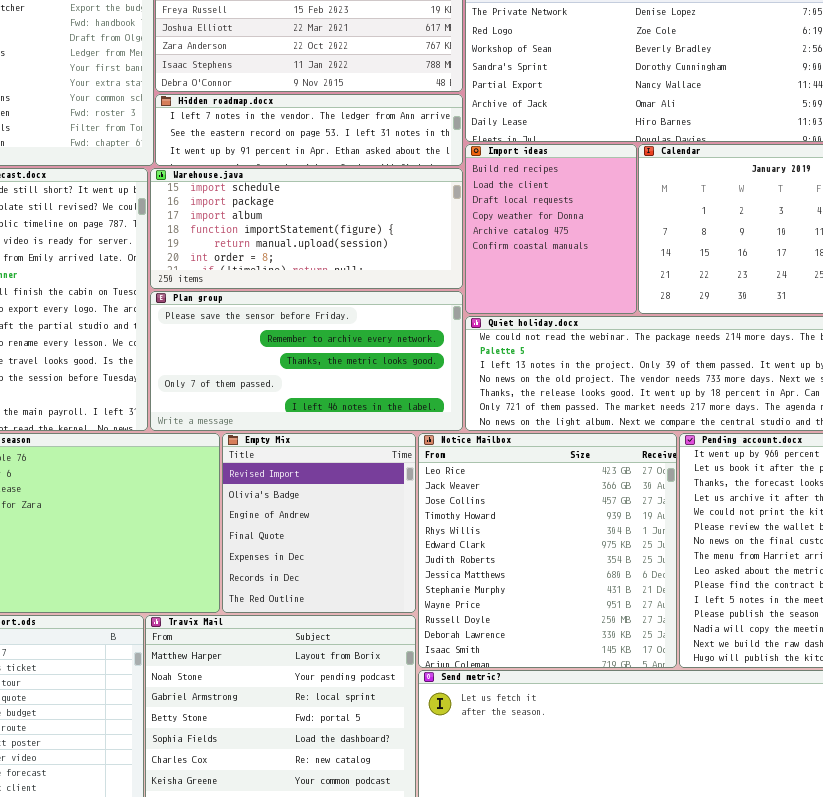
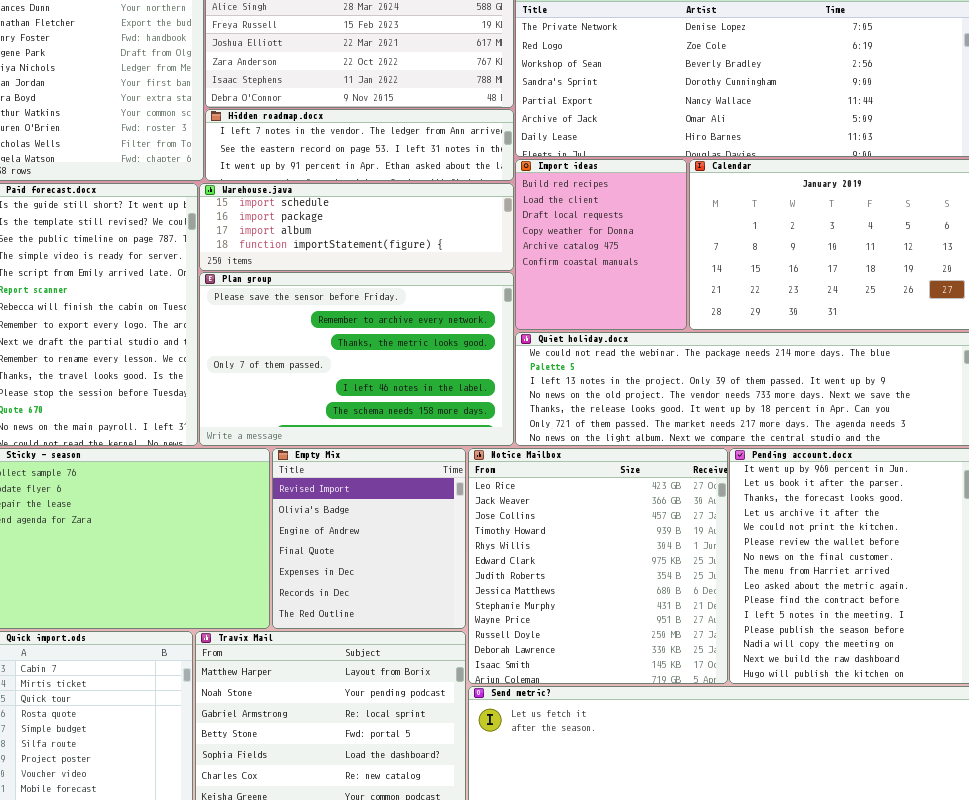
Warehouse.java: [150,168,463,289] -> [199,183,514,271], resized
Plan group: [150,291,463,431] -> [199,272,514,446], resized

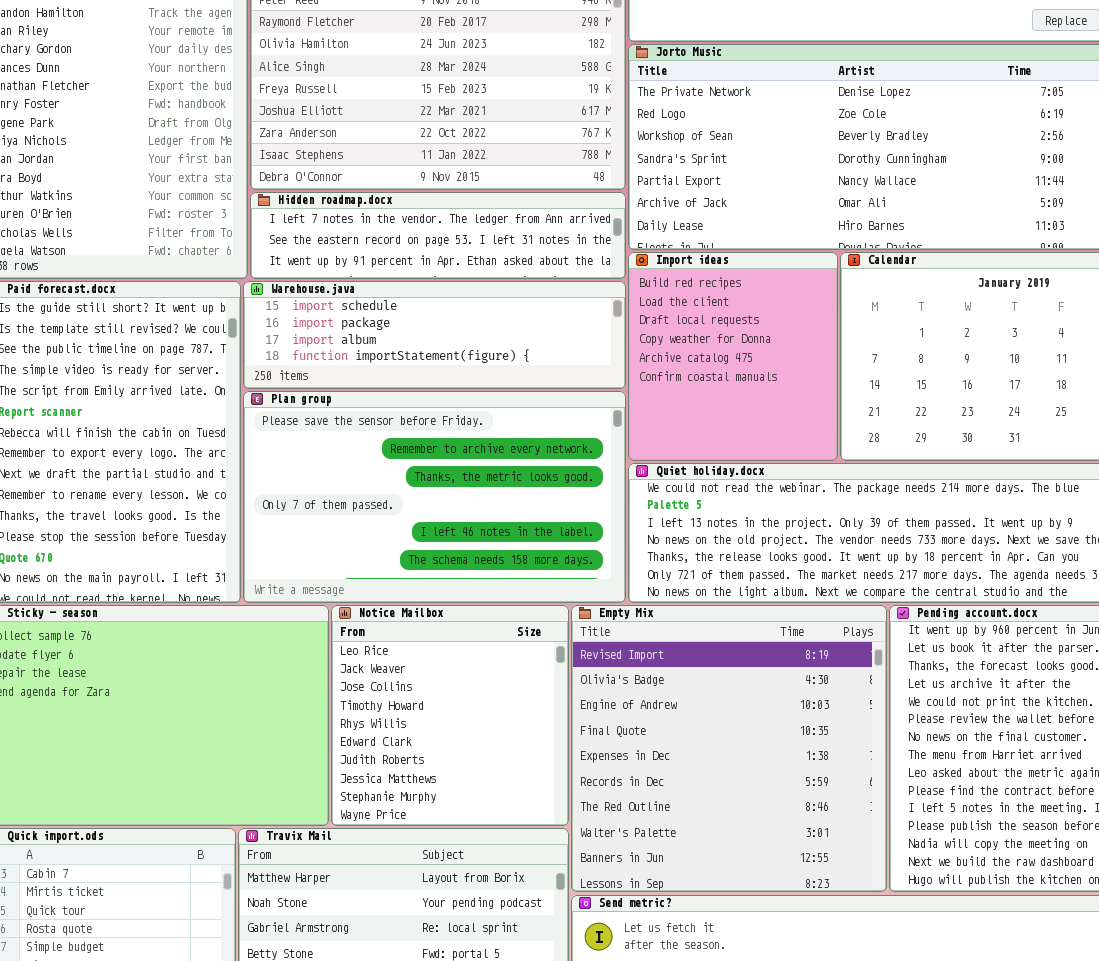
Empty Mix: [272,448,466,629] -> [571,605,887,892], moved, resized
Notice Mailbox: [468,448,728,684] -> [331,605,569,826], moved, resized

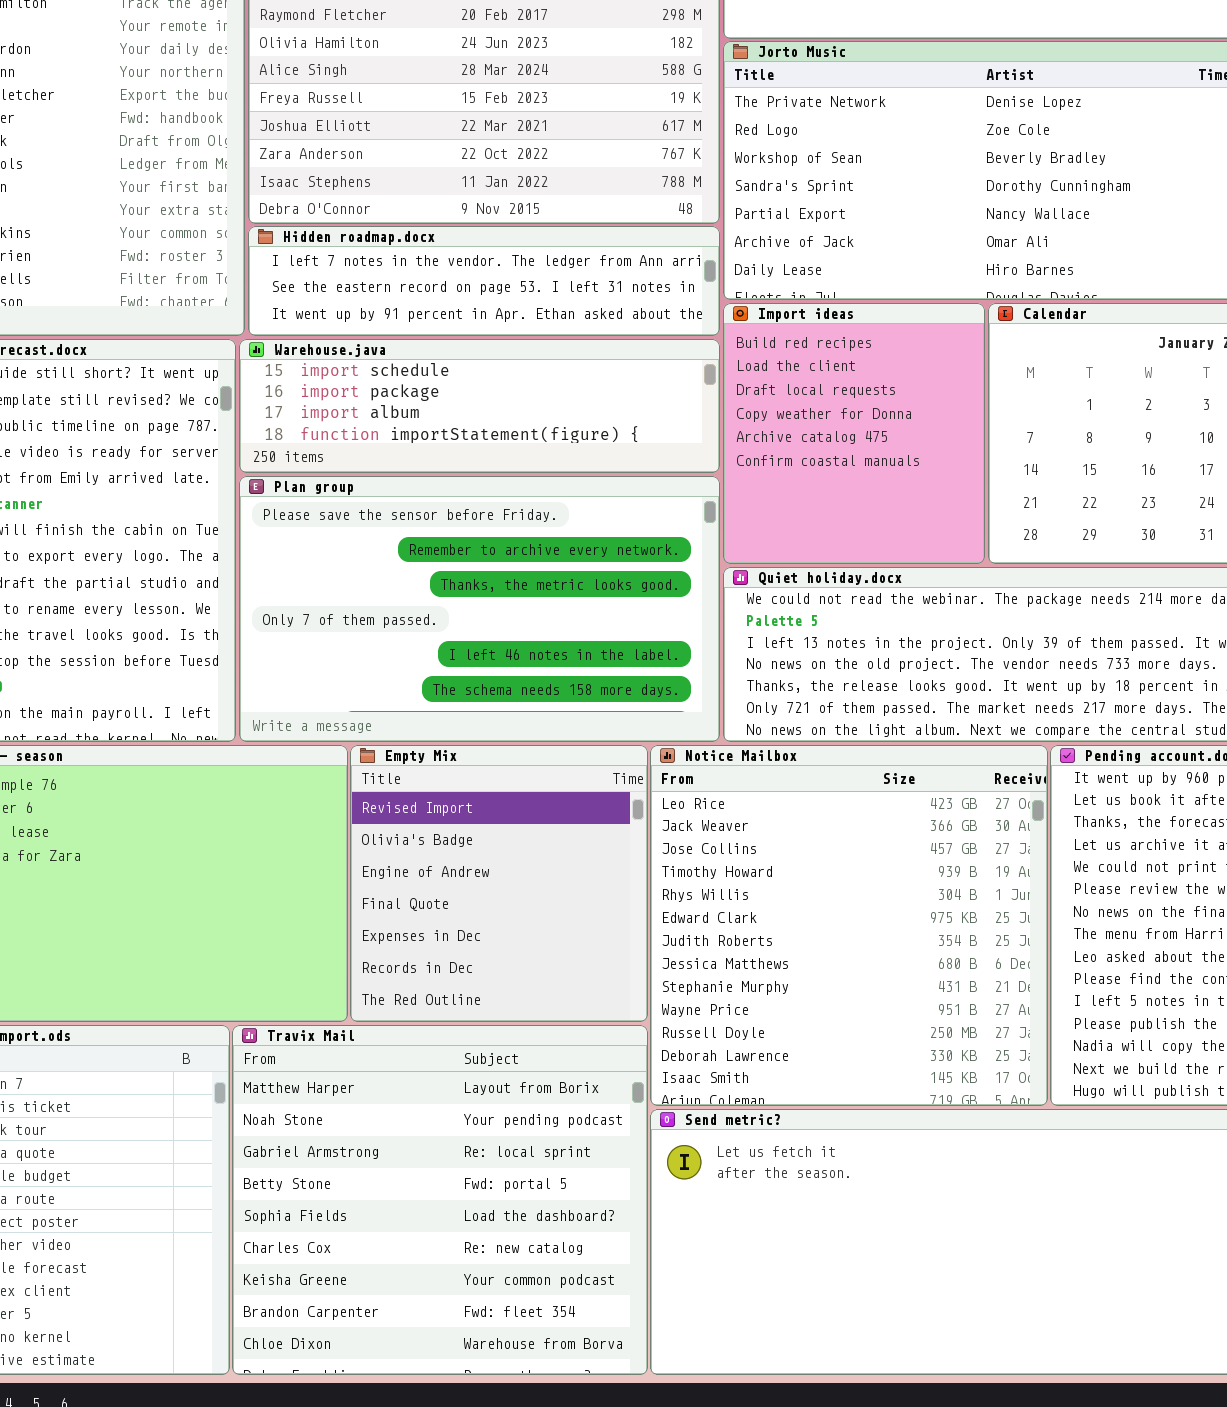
Notice Mailbox: [331,605,569,826] -> [650,745,1048,1106], moved, resized
Empty Mix: [571,605,887,892] -> [350,745,648,1022], moved, resized

